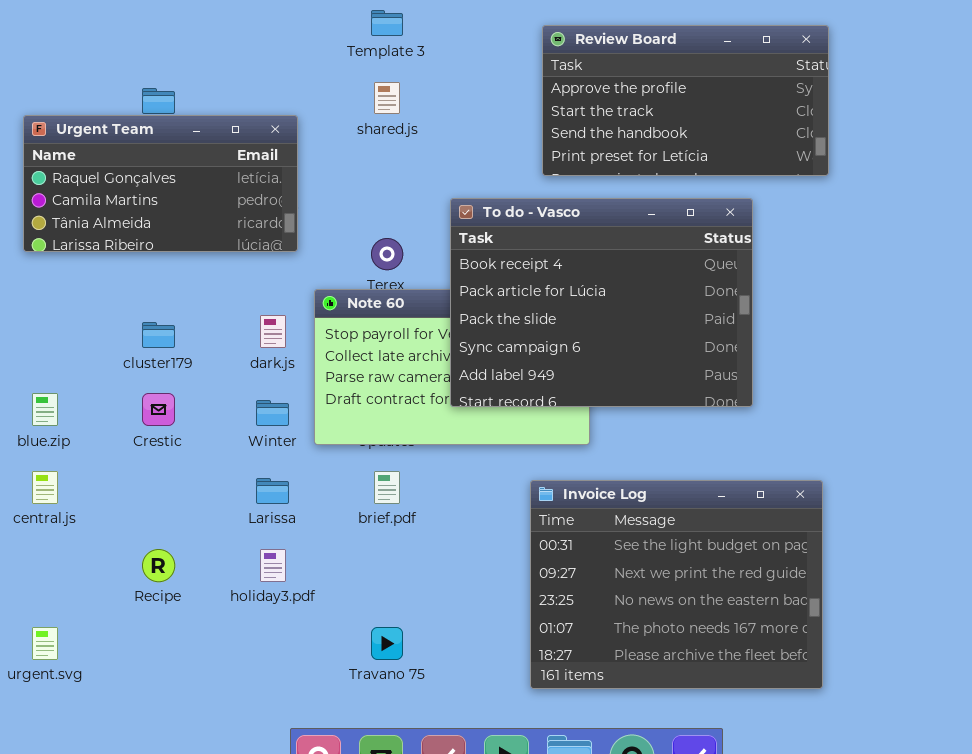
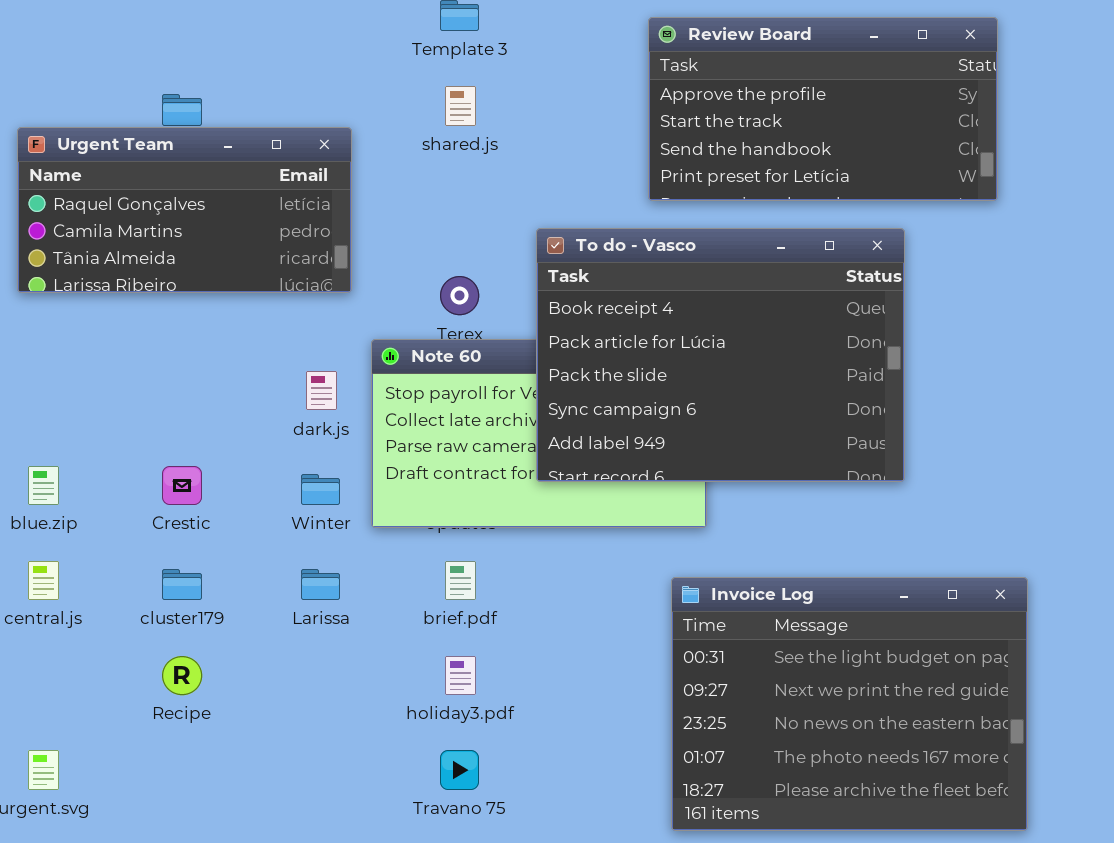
cluster179: [142,322,175,348] -> [162,569,202,600], moved
Invoice Log: [530,480,823,689] -> [671,577,1028,831], moved
holiday3.pdf: [260,549,286,582] -> [445,656,476,695], moved

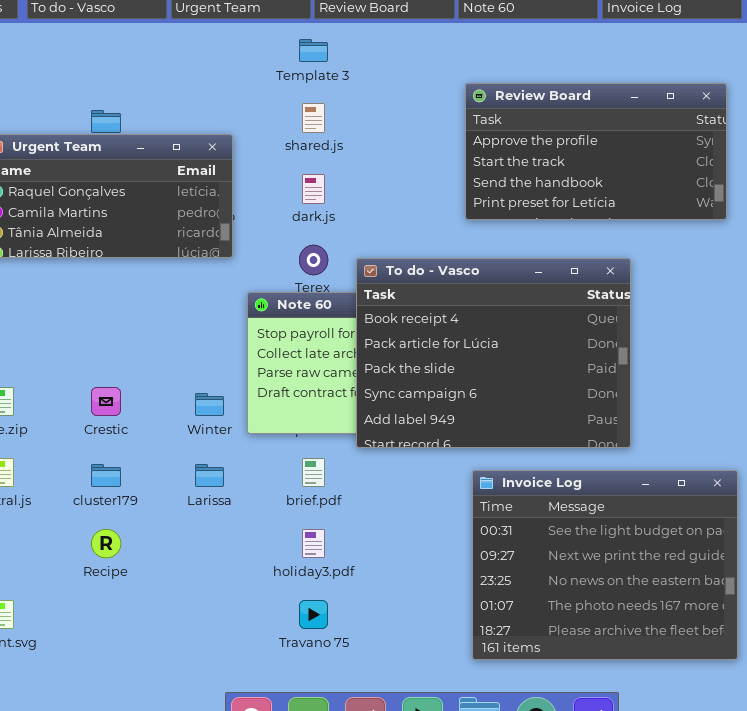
Review Board: [648,17,998,201] -> [465,83,727,220], moved
To do - Vasco: [536,228,905,482] -> [356,258,631,448], moved
dark.js: [306,371,337,410] -> [302,174,325,204], moved

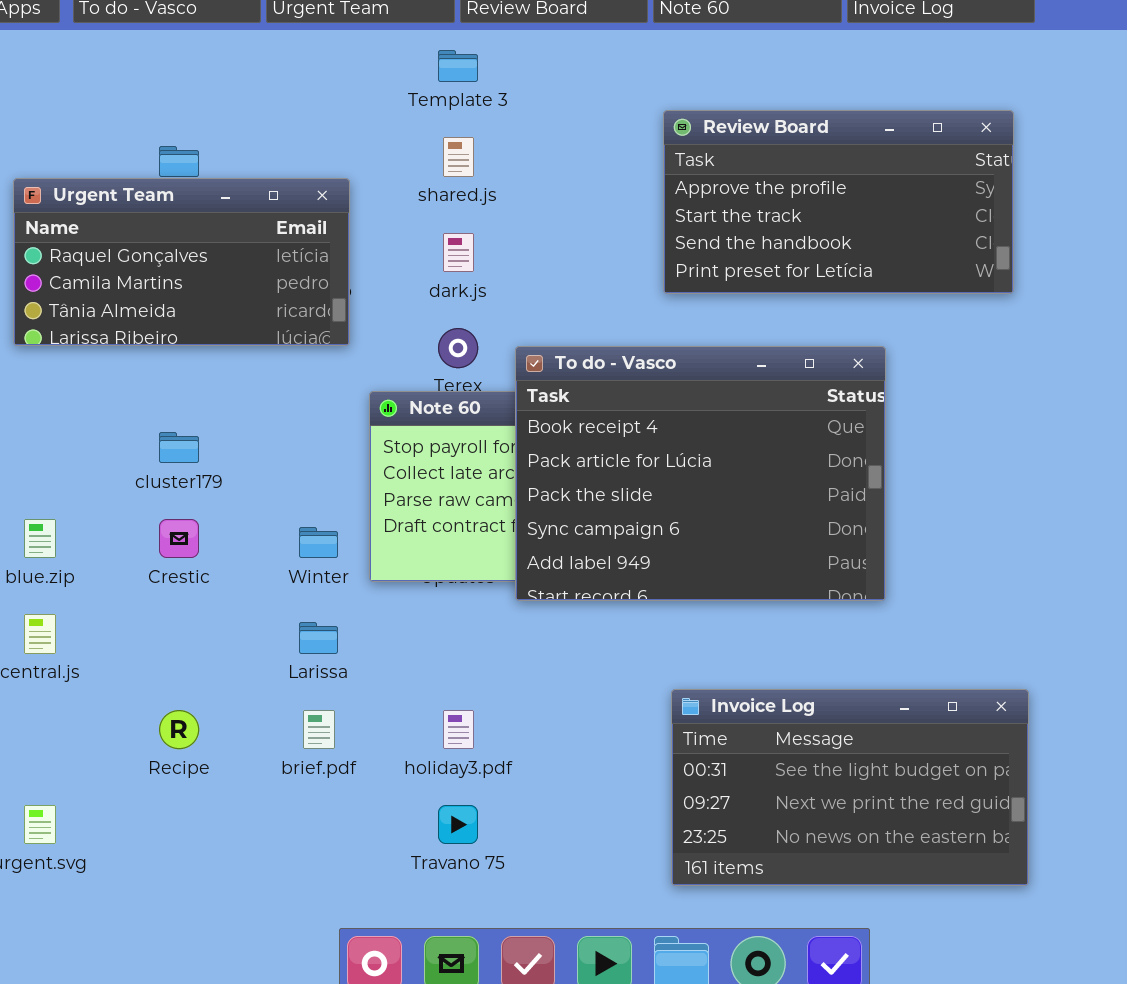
brief.pdf: [302,458,325,487] -> [303,710,335,749], moved
cluster179: [91,464,121,487] -> [159,432,199,463], moved
Invoice Log: [472,470,738,660] -> [671,689,1029,886], resized

